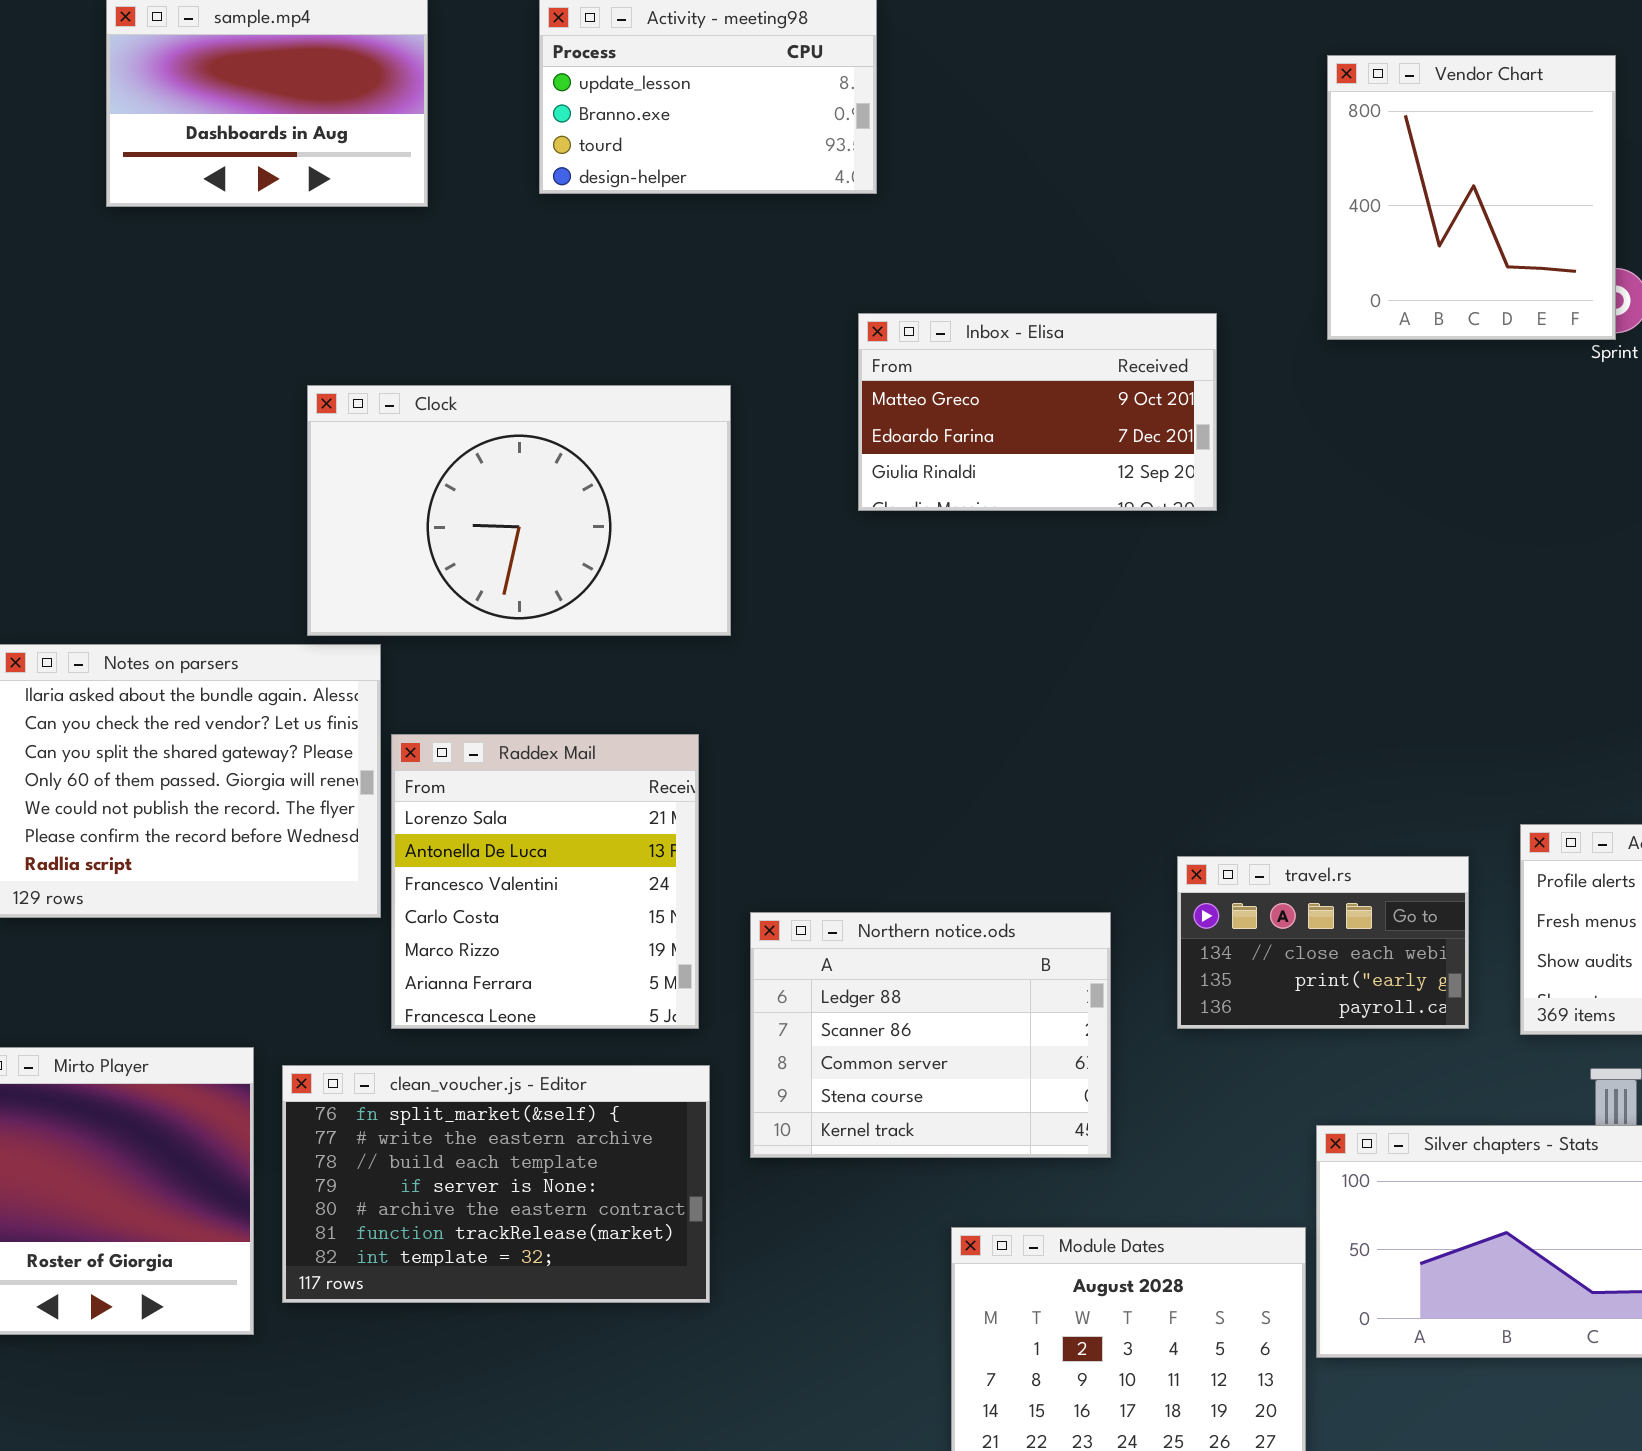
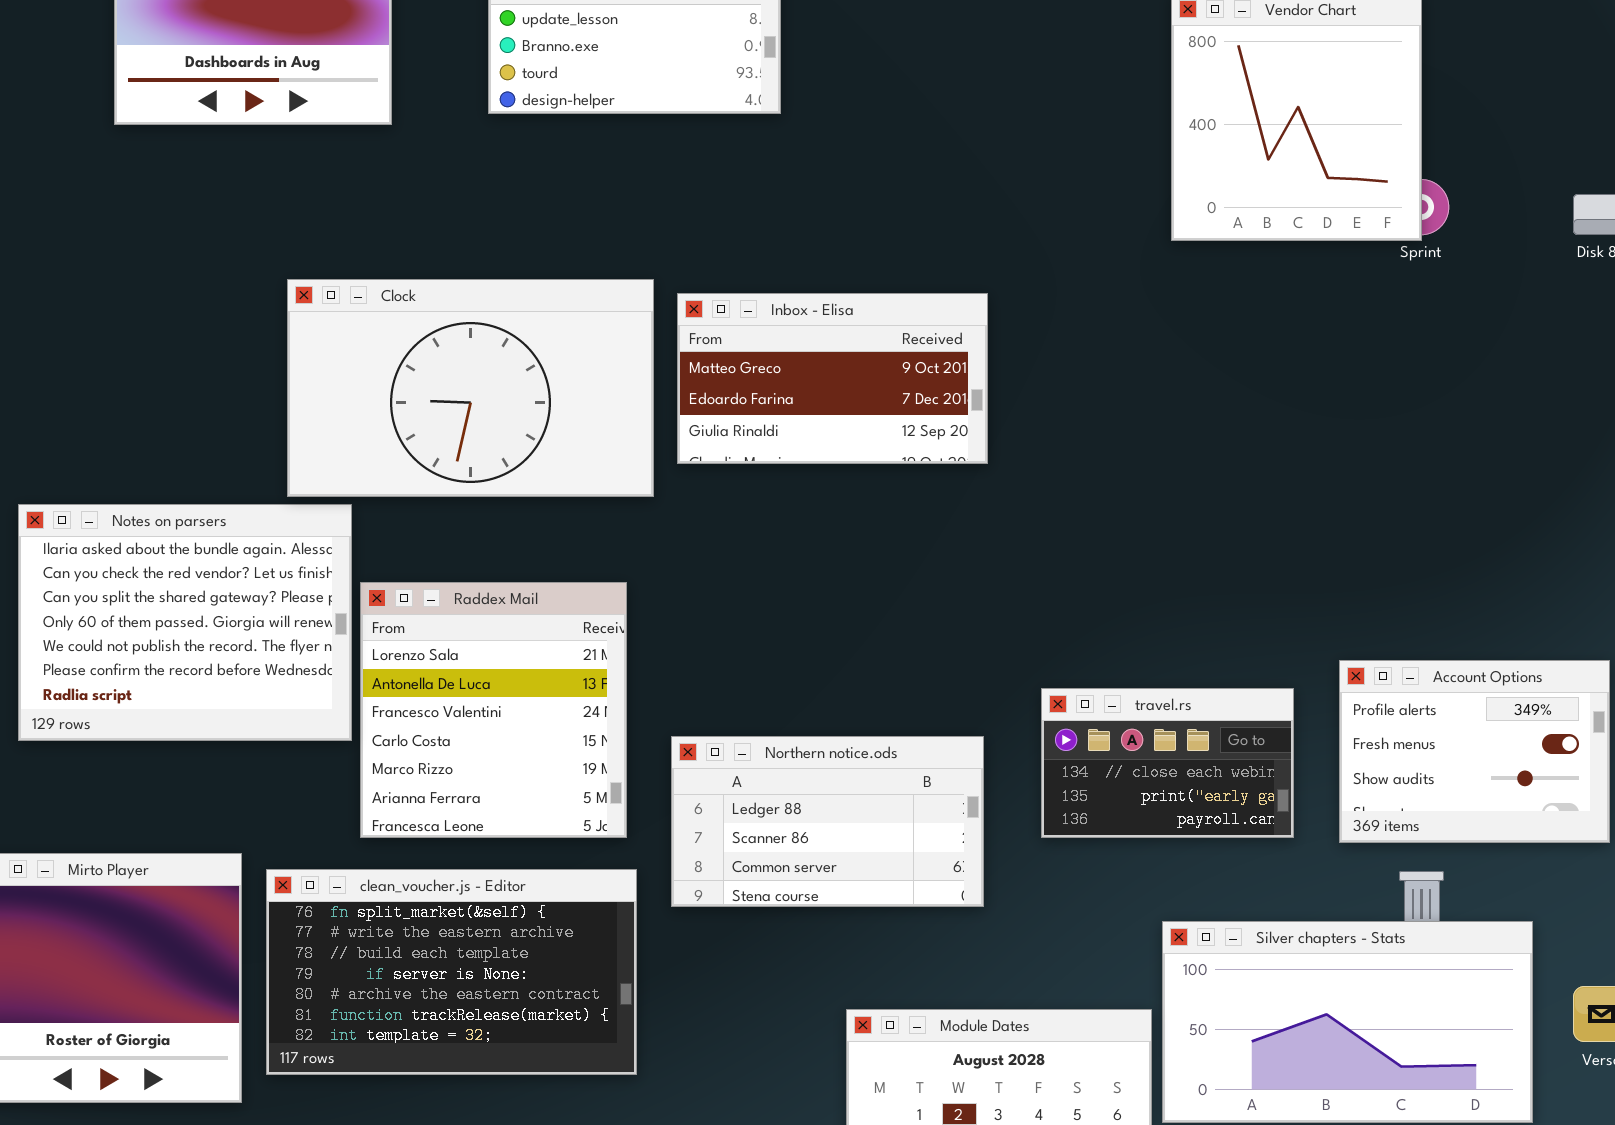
Inbox - Elisa: [858,313,1217,511] -> [677,293,988,464], moved
Northern notice.ods: [750,912,1111,1158] -> [671,736,984,907], resized

